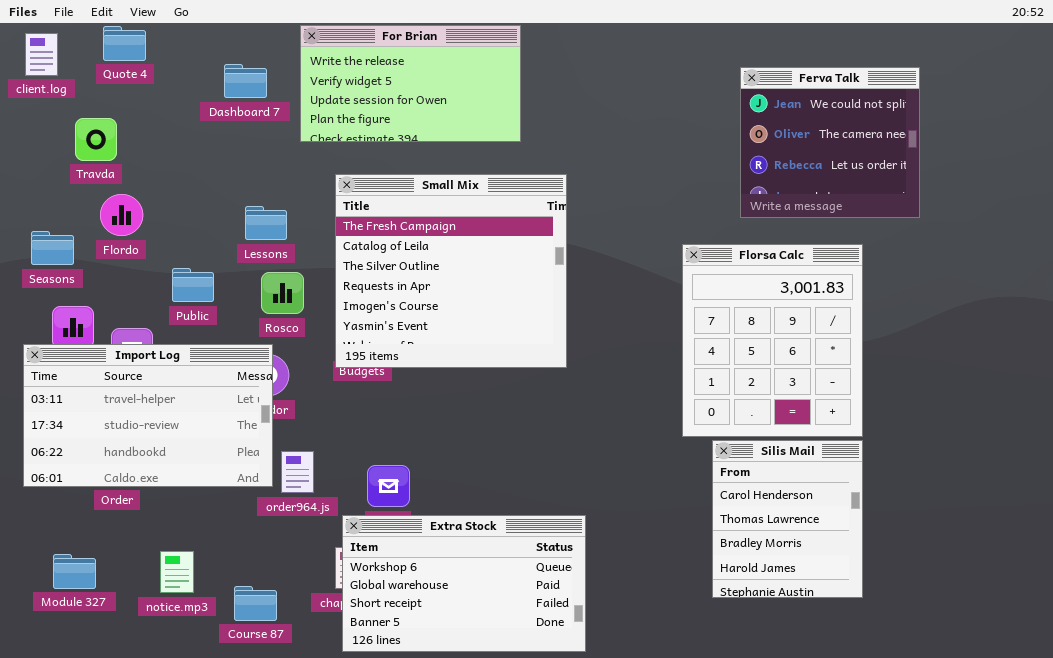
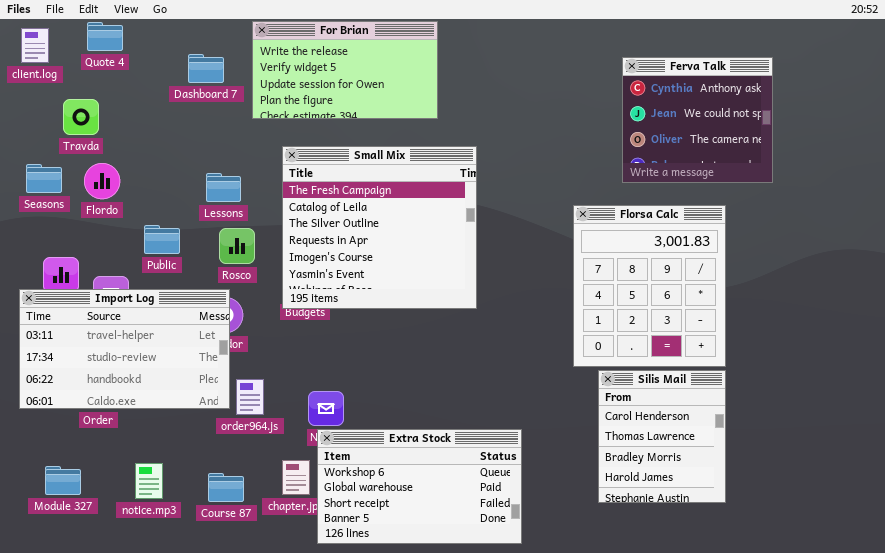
Ferva Talk: [740,67,920,218] -> [622,57,773,183], scrolled up 1 row
Seasons: [31,231,74,265] -> [26,164,62,193], moved
Extra Stock: [342,515,586,652] -> [317,429,522,544], moved
Course 87: [234,586,277,621] -> [208,473,244,502], moved

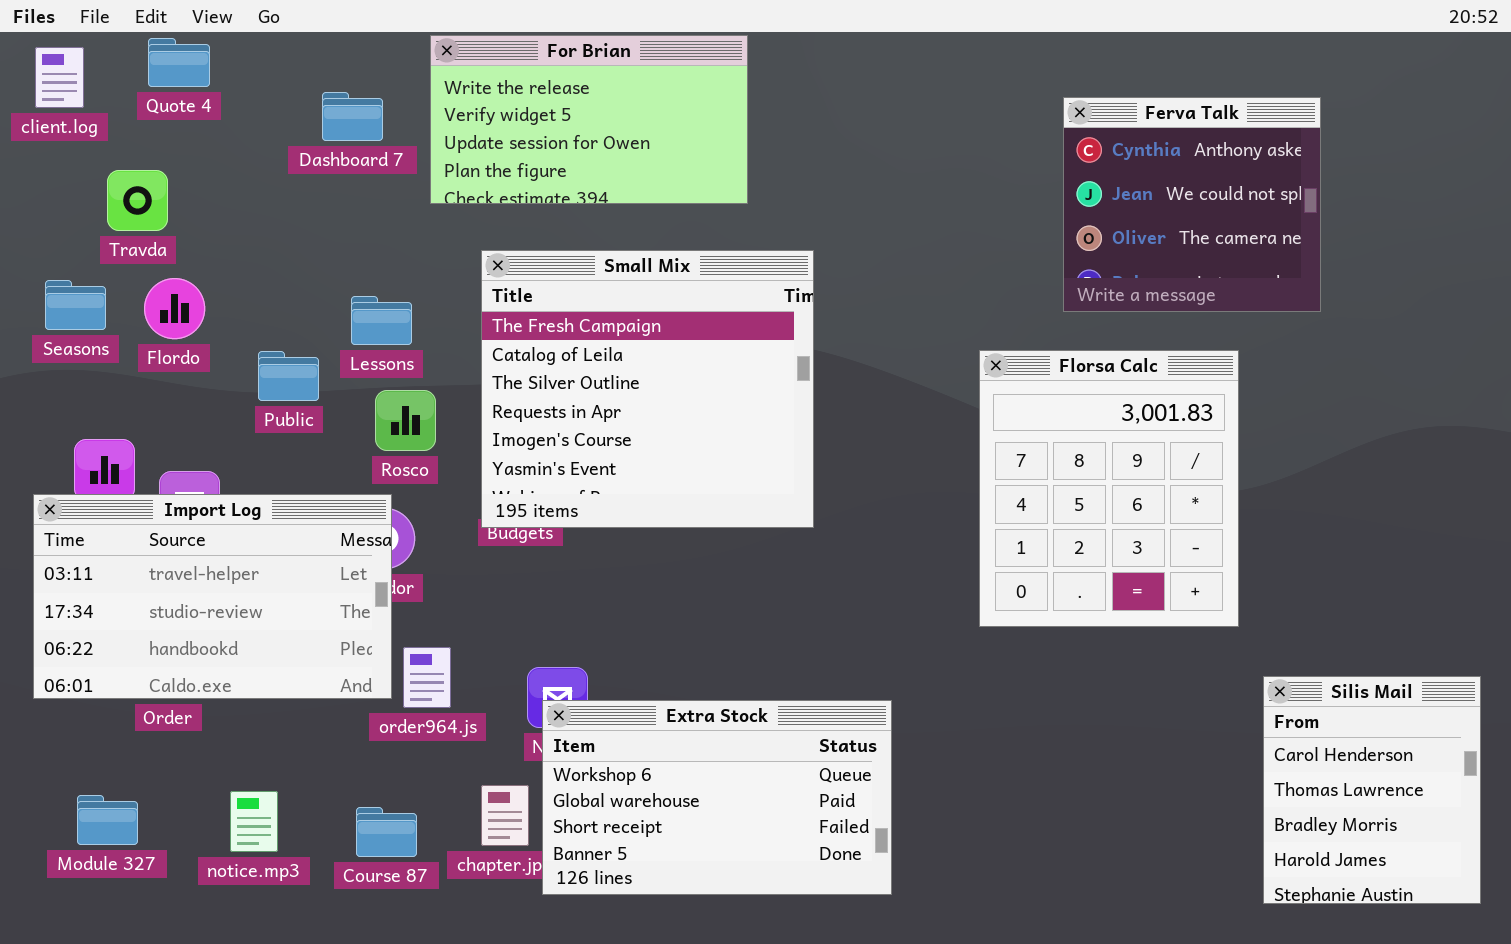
Public: [144,225,180,254] -> [258,351,319,401], moved
Silis Mail: [598,370,726,503] -> [1263,676,1481,904], moved
Extra Stock: [317,429,522,544] -> [542,700,892,895], moved

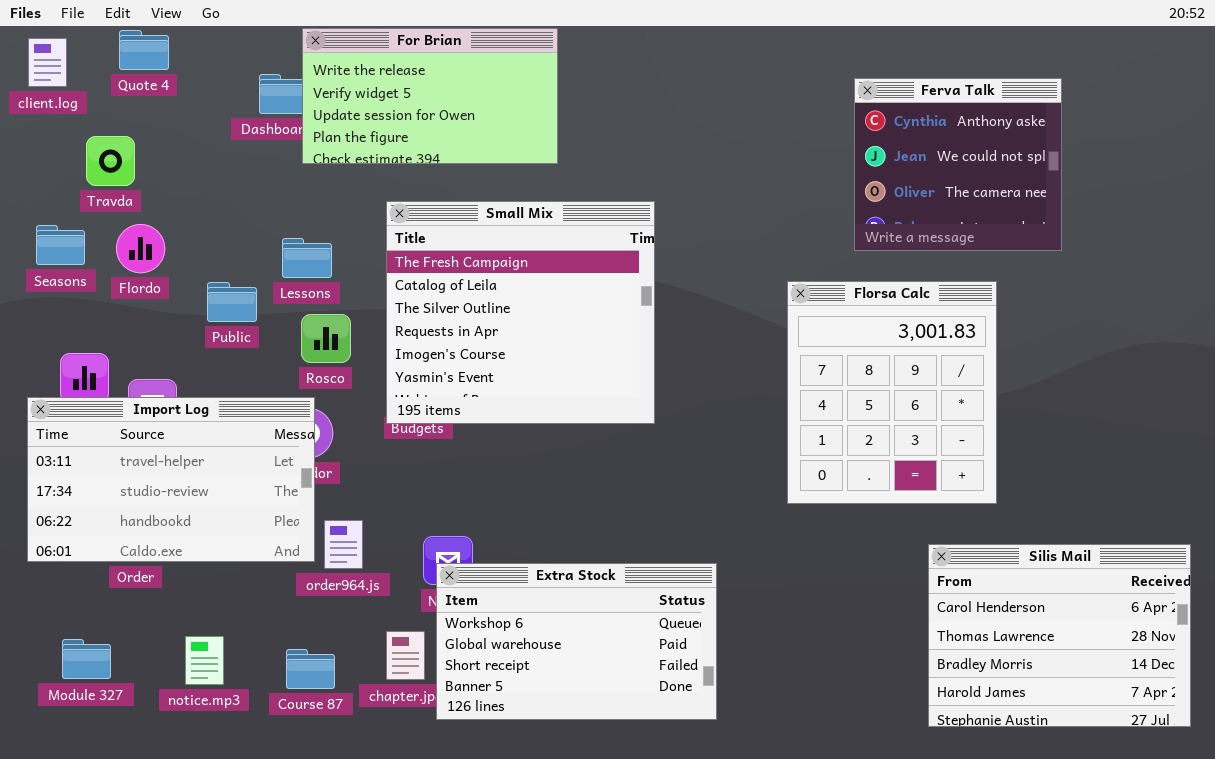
For Brian: [430,35,748,204] -> [302,28,558,164], moved
Silis Mail: [1263,676,1481,904] -> [928,544,1191,727], resized

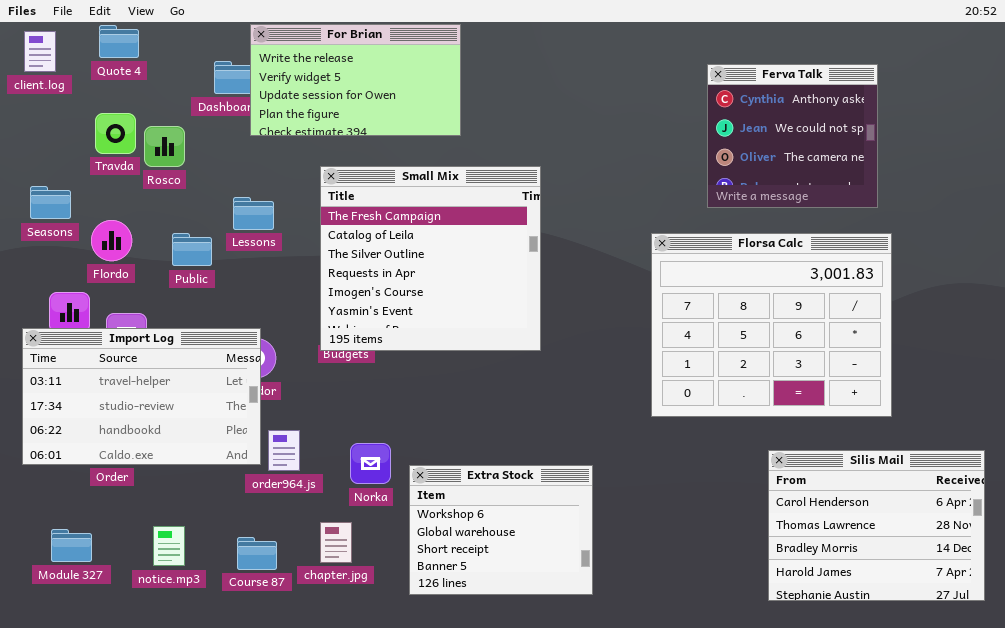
Travda: [86,136,135,186] -> [95,113,136,154], moved
Flordo: [116,224,165,273] -> [91,220,132,261], moved
Florsa Calc: [787,281,997,504] -> [651,233,892,417], resized
Rosco: [301,314,351,363] -> [144,126,185,167], moved
Extra Stock: [436,563,717,720] -> [409,465,593,595], resized

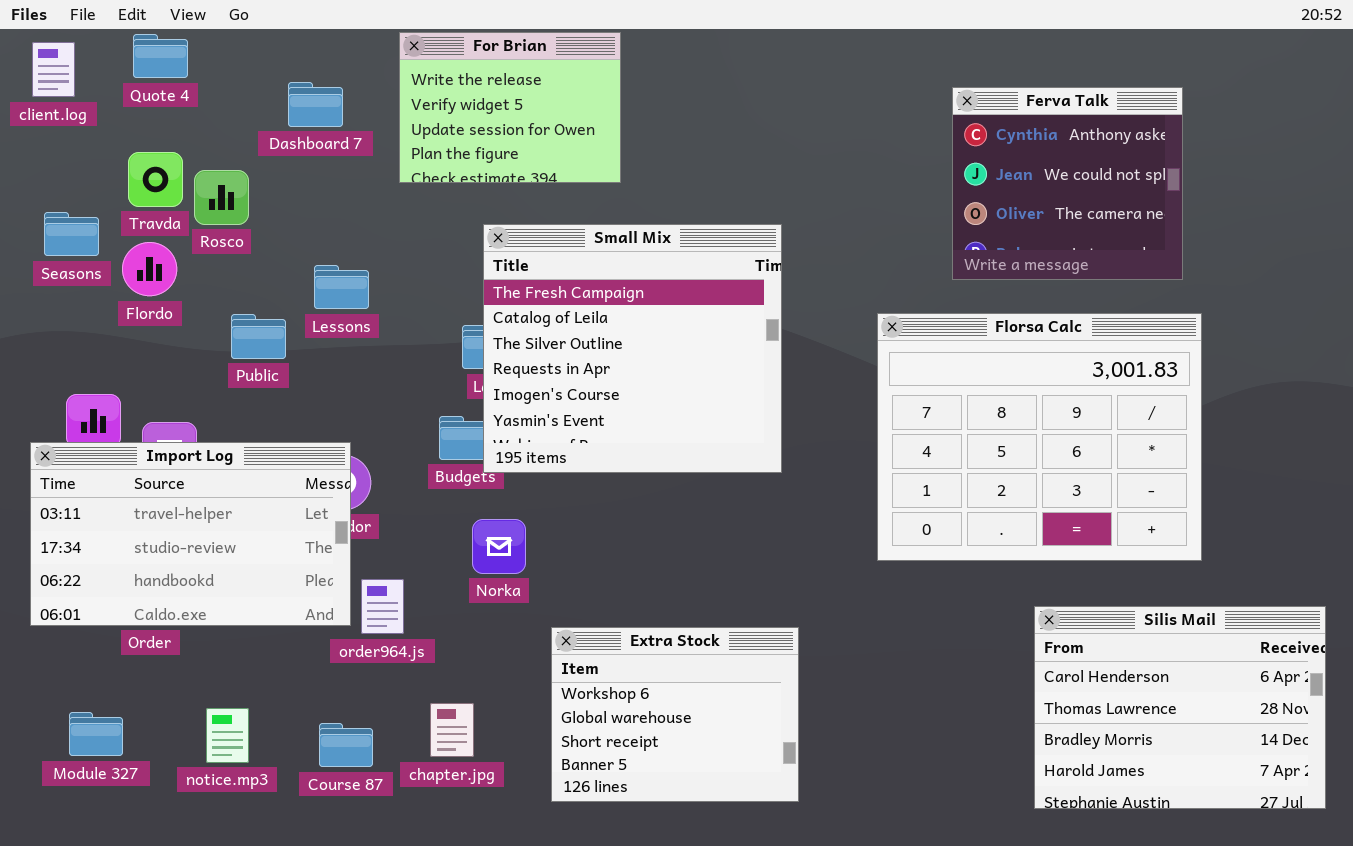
For Brian: [250,24,461,136] -> [399,32,621,183], resized
Small Mix: [320,166,541,351] -> [483,224,782,473], moved
Seasons: [30,186,71,219] -> [44,212,99,256], moved
Flordo: [91,220,132,261] -> [122,242,177,296], moved
Norka: [350,443,391,484] -> [472,519,526,574], moved

